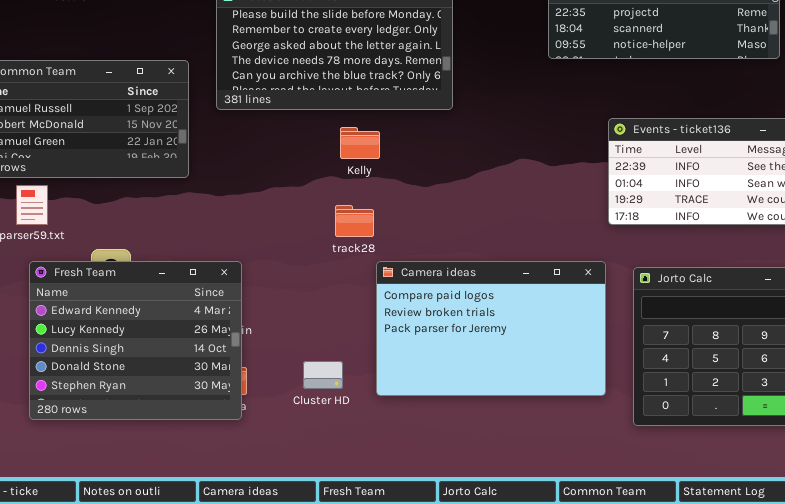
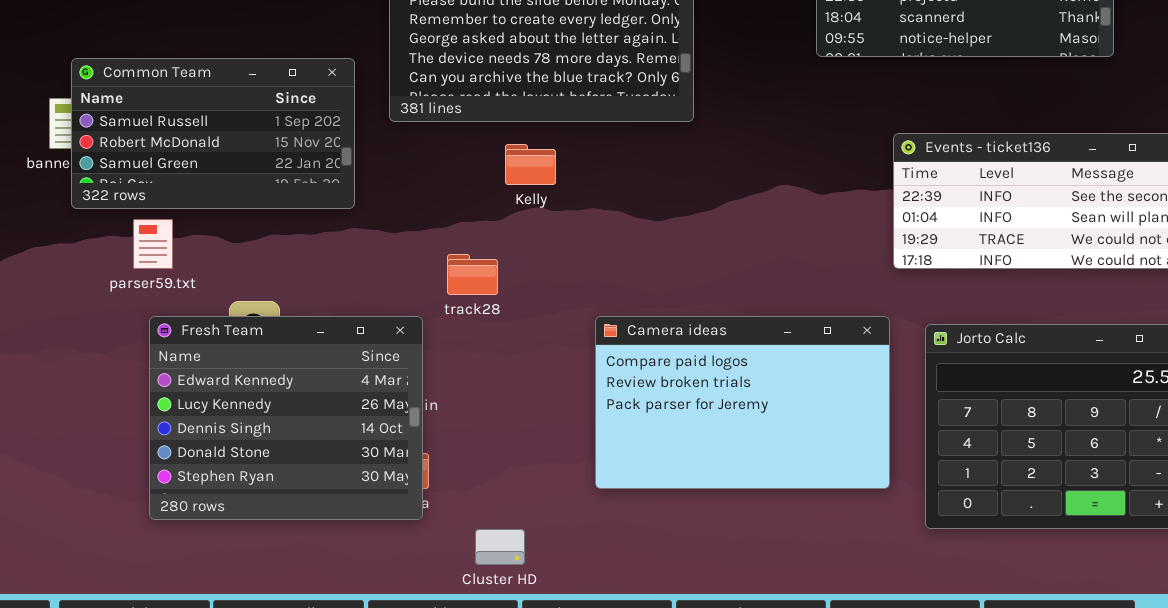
Kelly: [340,127,380,159] -> [505,144,556,185], moved
track28: [335,205,374,237] -> [447,254,498,295], moved
Cluster HD: [303,361,343,389] -> [475,529,525,565], moved

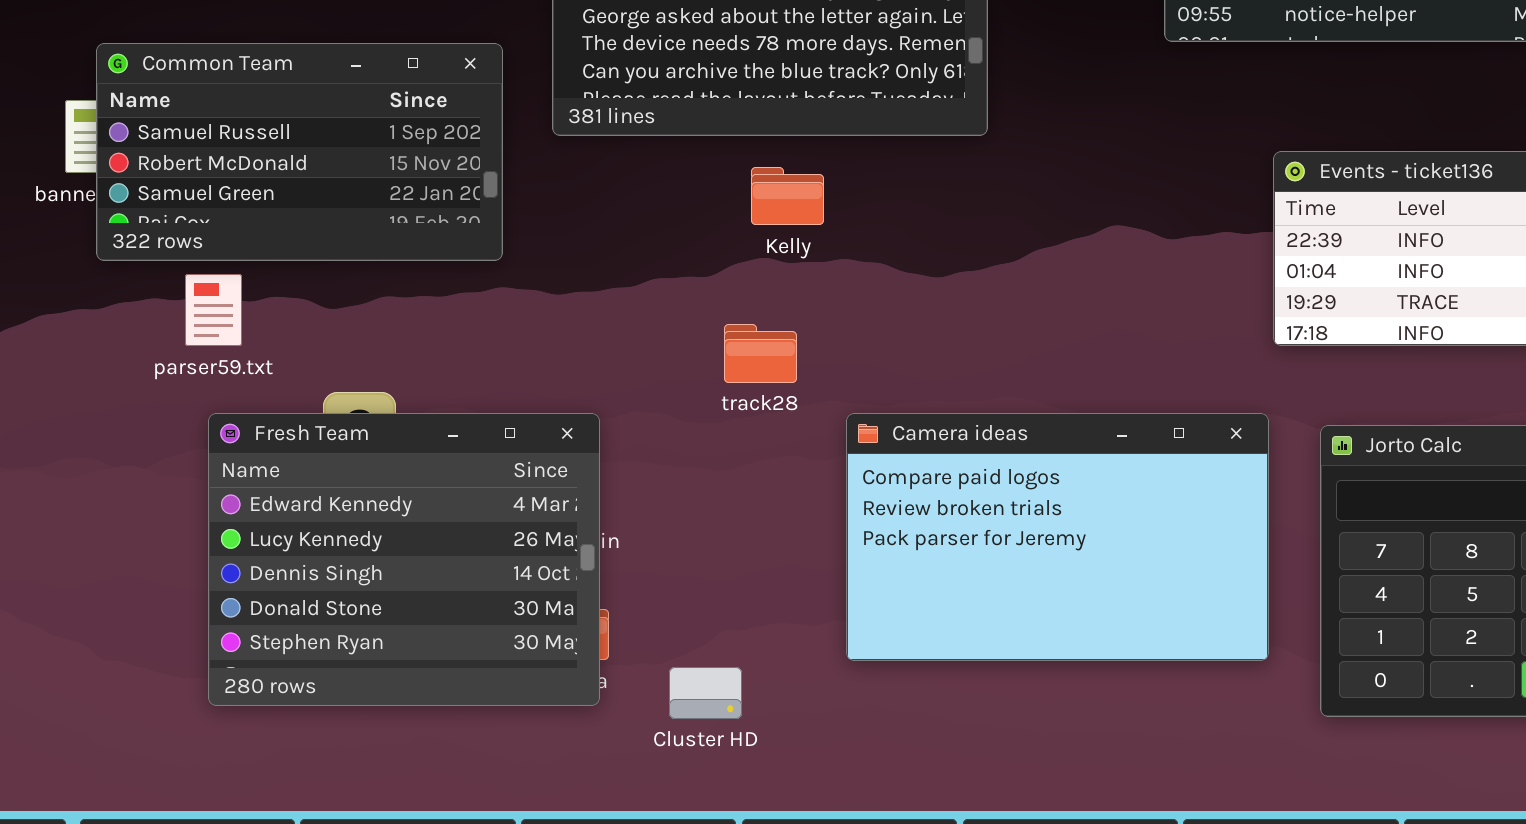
Kelly: [505,144,556,185] -> [751,167,824,225], moved
track28: [447,254,498,295] -> [724,324,797,383], moved
Cluster HD: [475,529,525,565] -> [669,667,742,719], moved

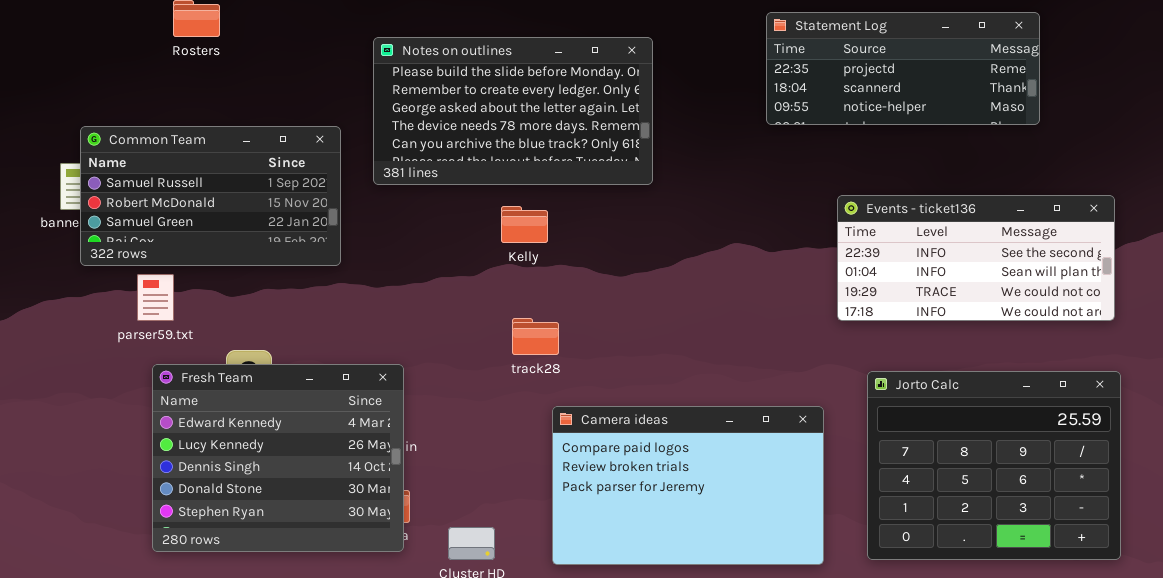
track28: [724,324,797,383] -> [512,318,559,355], moved
Camera ideas: [846,413,1269,661] -> [552,406,824,565], moved

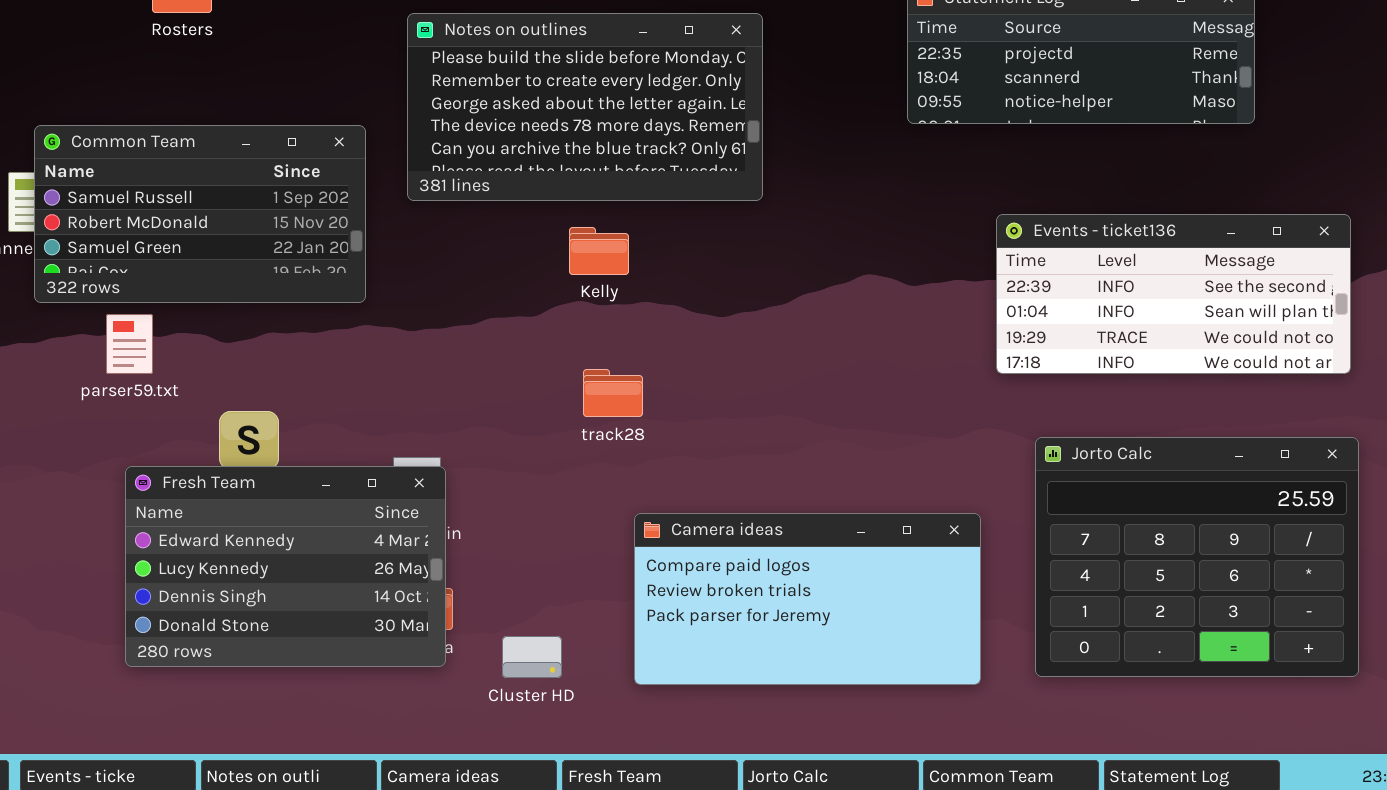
Fresh Team: [152,364,404,552] -> [125,466,446,667], resized
Camera ideas: [552,406,824,565] -> [634,513,981,685], resized

